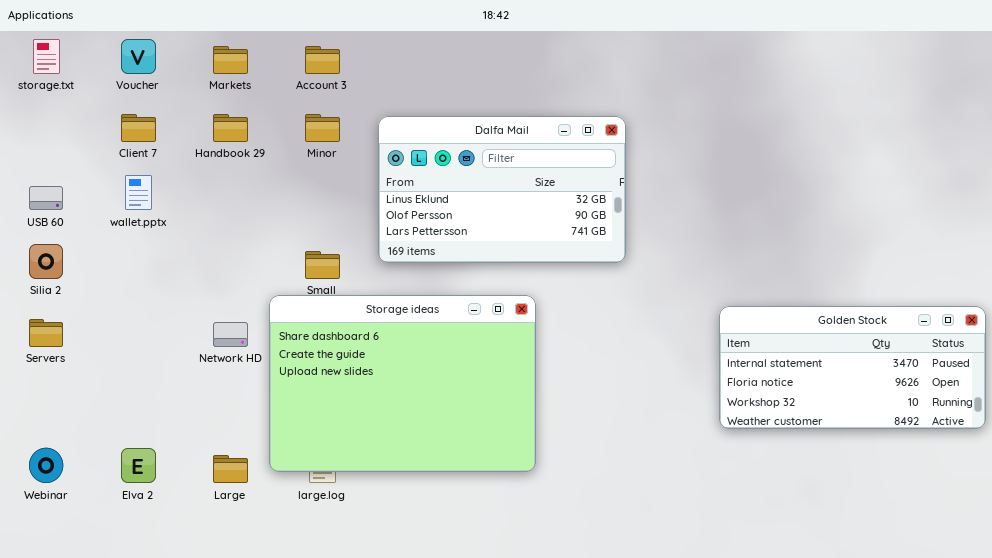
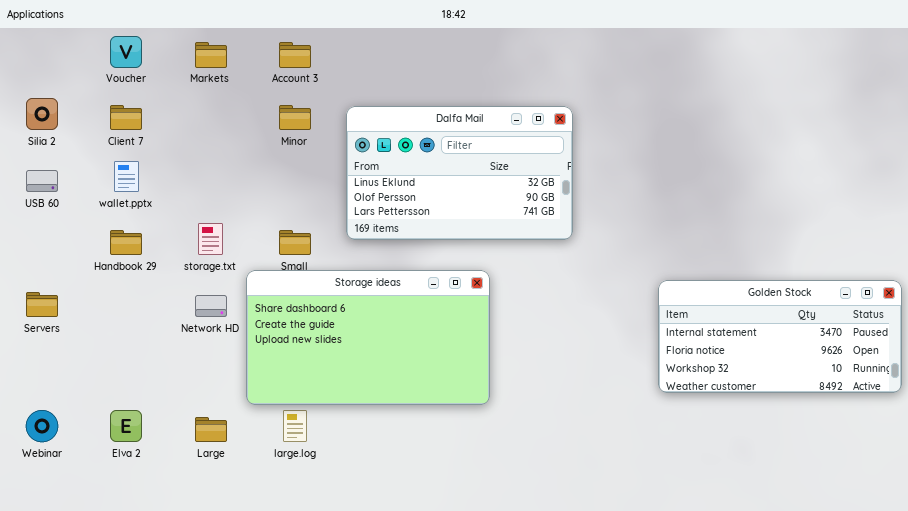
storage.txt: [33,39,60,74] -> [198,223,223,255], moved
Handbook 29: [213,114,248,142] -> [110,230,142,255], moved
Silia 2: [29,244,63,279] -> [26,98,58,130], moved
Storage ideas: [269,295,536,472] -> [246,270,490,405], resized

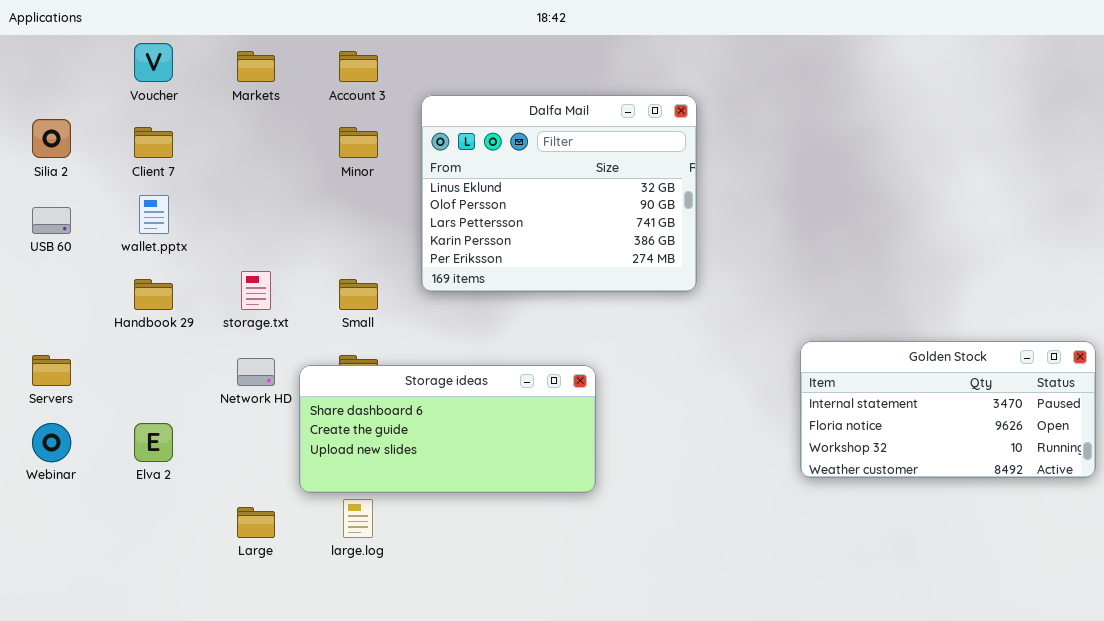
Dalfa Mail: [346,106,573,240] -> [421,95,697,292], resized
Storage ideas: [246,270,490,405] -> [299,365,596,493], resized
Webinar: [26,410,58,442] -> [32,423,71,462], moved
Elva 2: [110,410,142,442] -> [134,423,173,462], moved

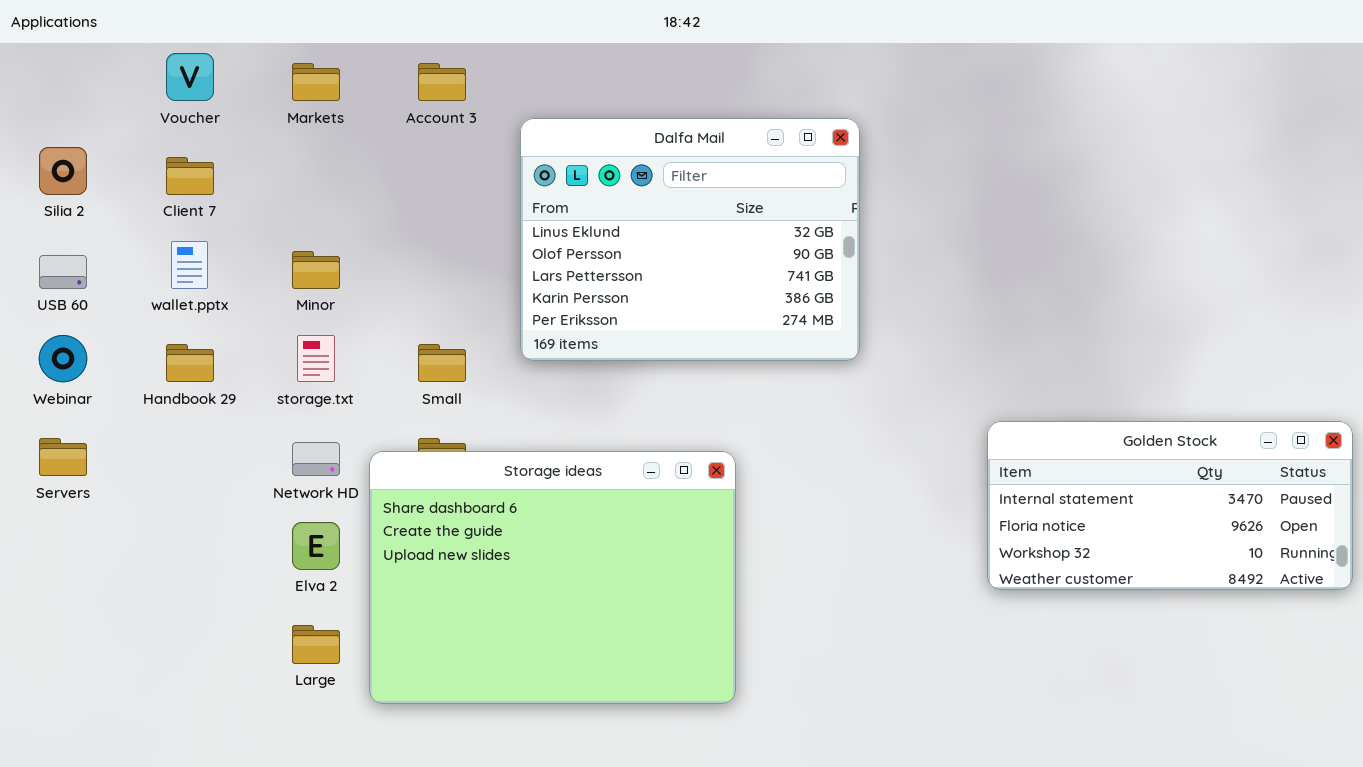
Minor: [339,127,378,158] -> [292,251,340,289], moved
Storage ideas: [299,365,596,493] -> [369,451,736,704], resized
Webinar: [32,423,71,462] -> [39,335,87,382], moved
Elva 2: [134,423,173,462] -> [292,522,340,570], moved

